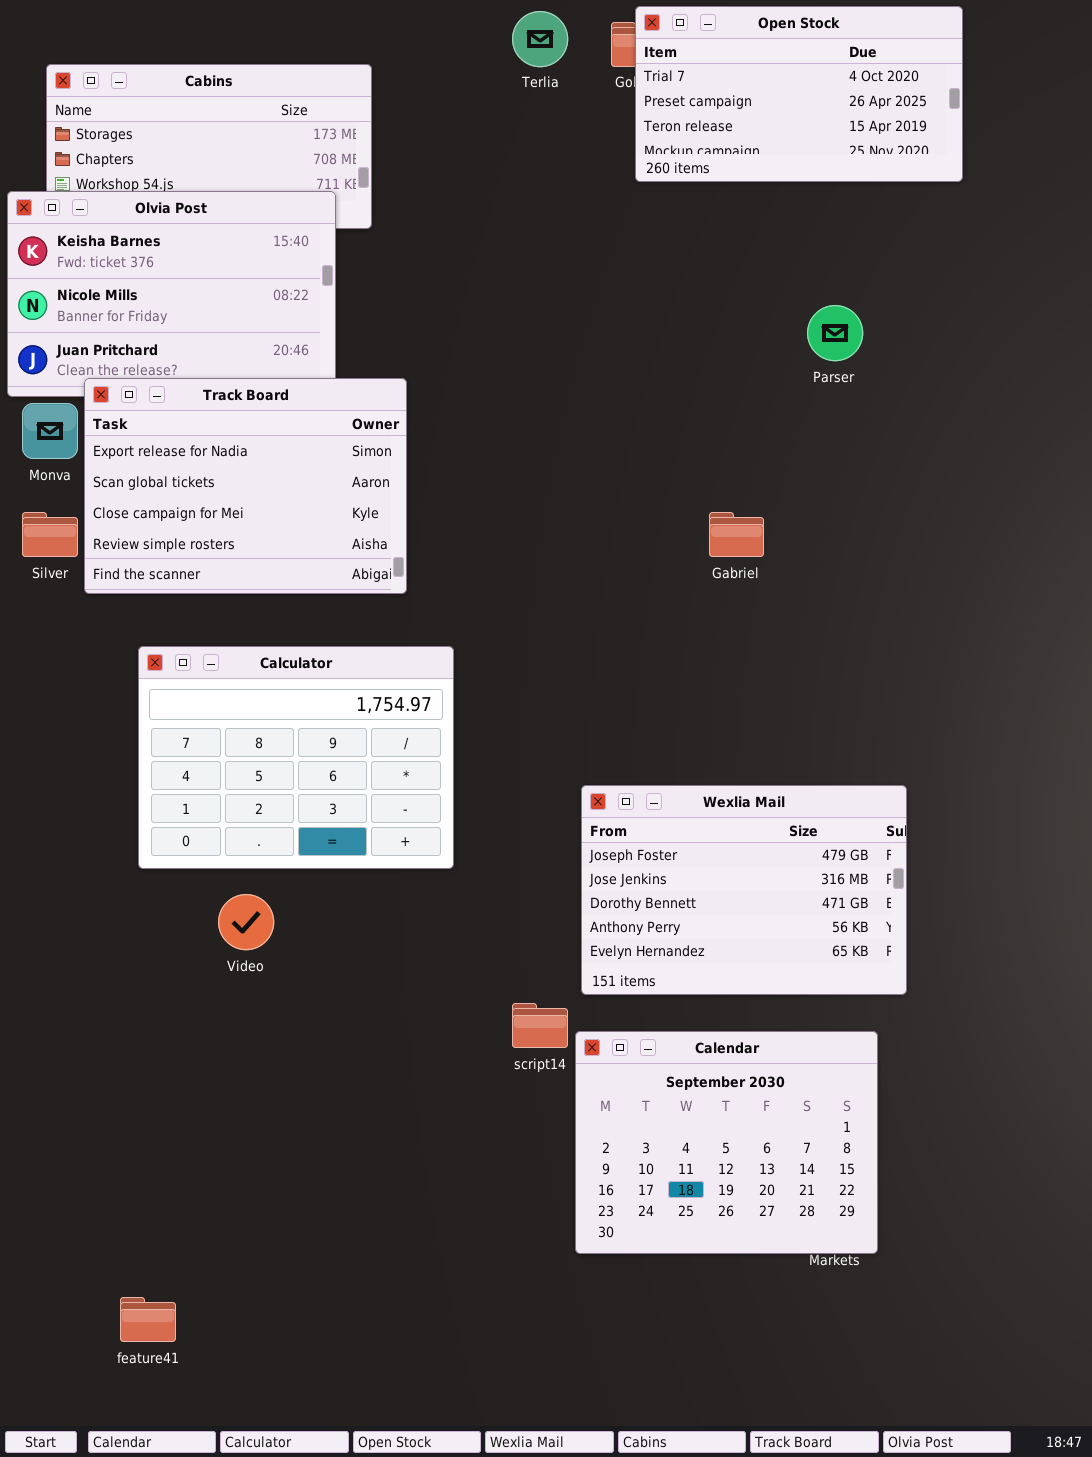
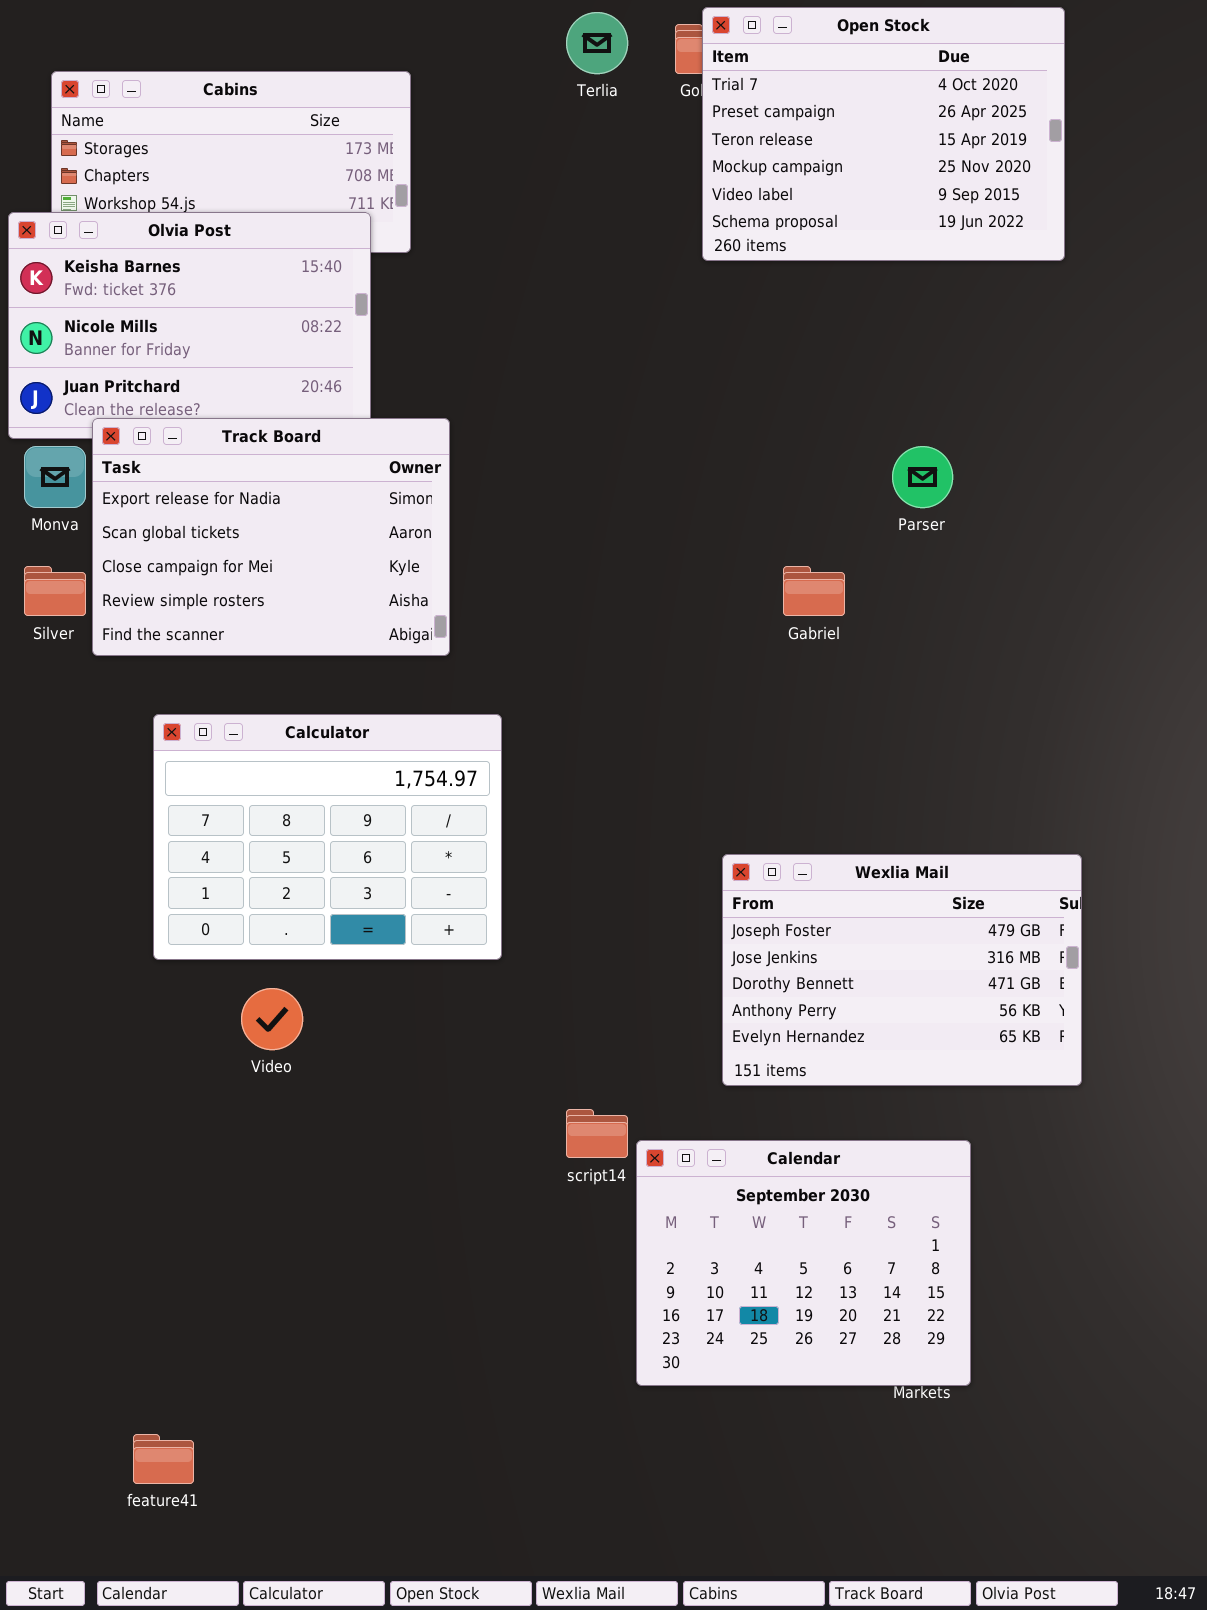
Open Stock: [635,6,963,182] -> [702,7,1065,261], resized
Parser: [807,305,863,361] -> [892,446,953,508], moved
Wexlia Mail: [581,785,907,995] -> [722,854,1082,1086], moved

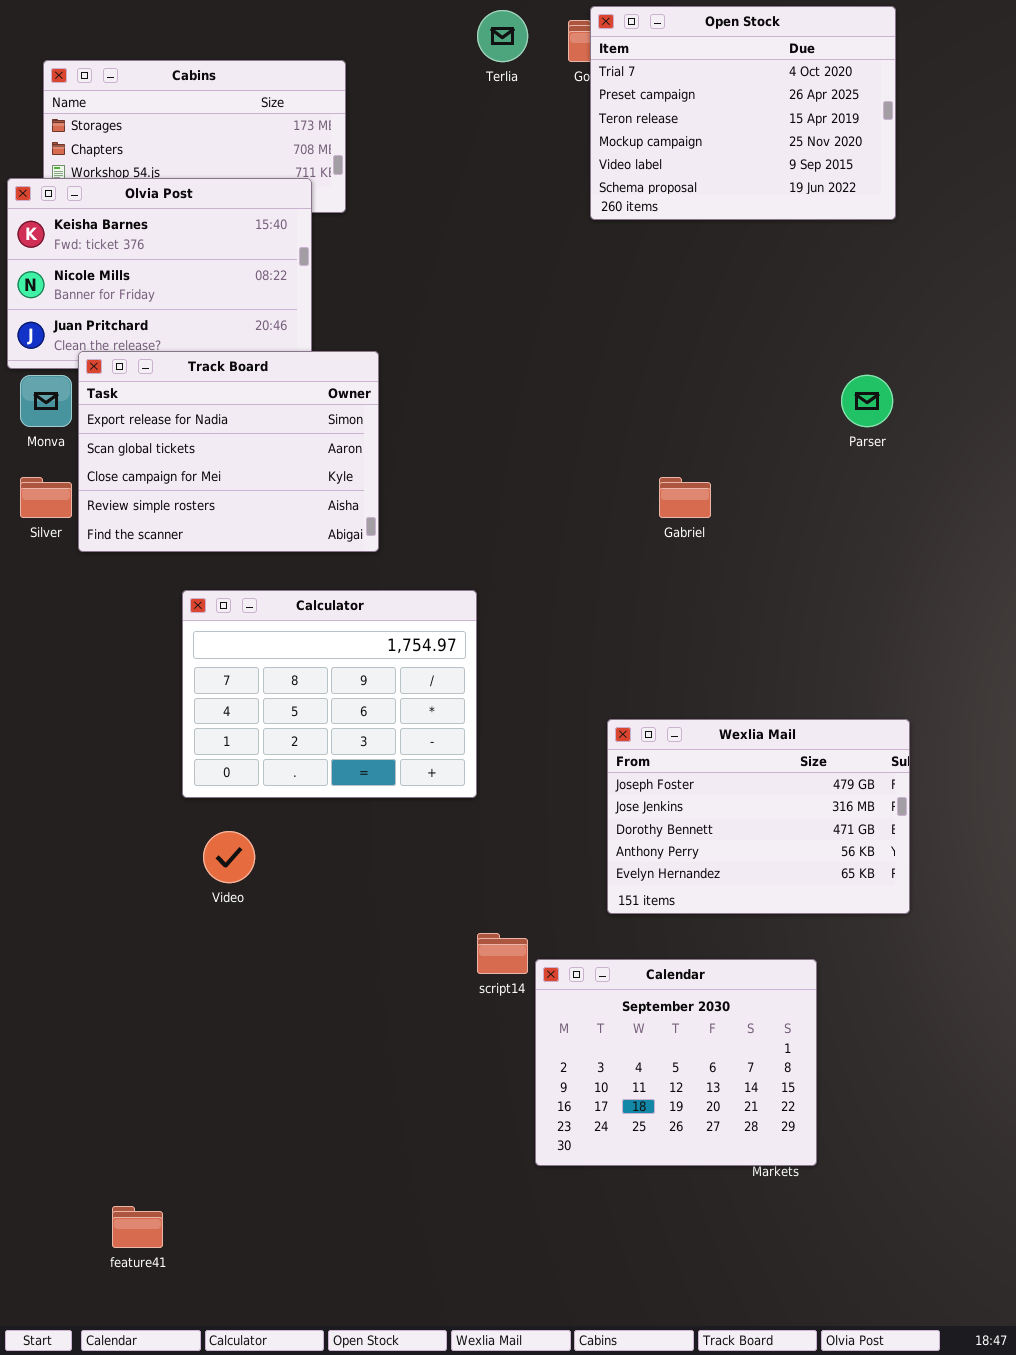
Parser: [892,446,953,508] -> [841,375,893,427], moved
Calculator: [153,714,502,960] -> [182,590,477,798], moved

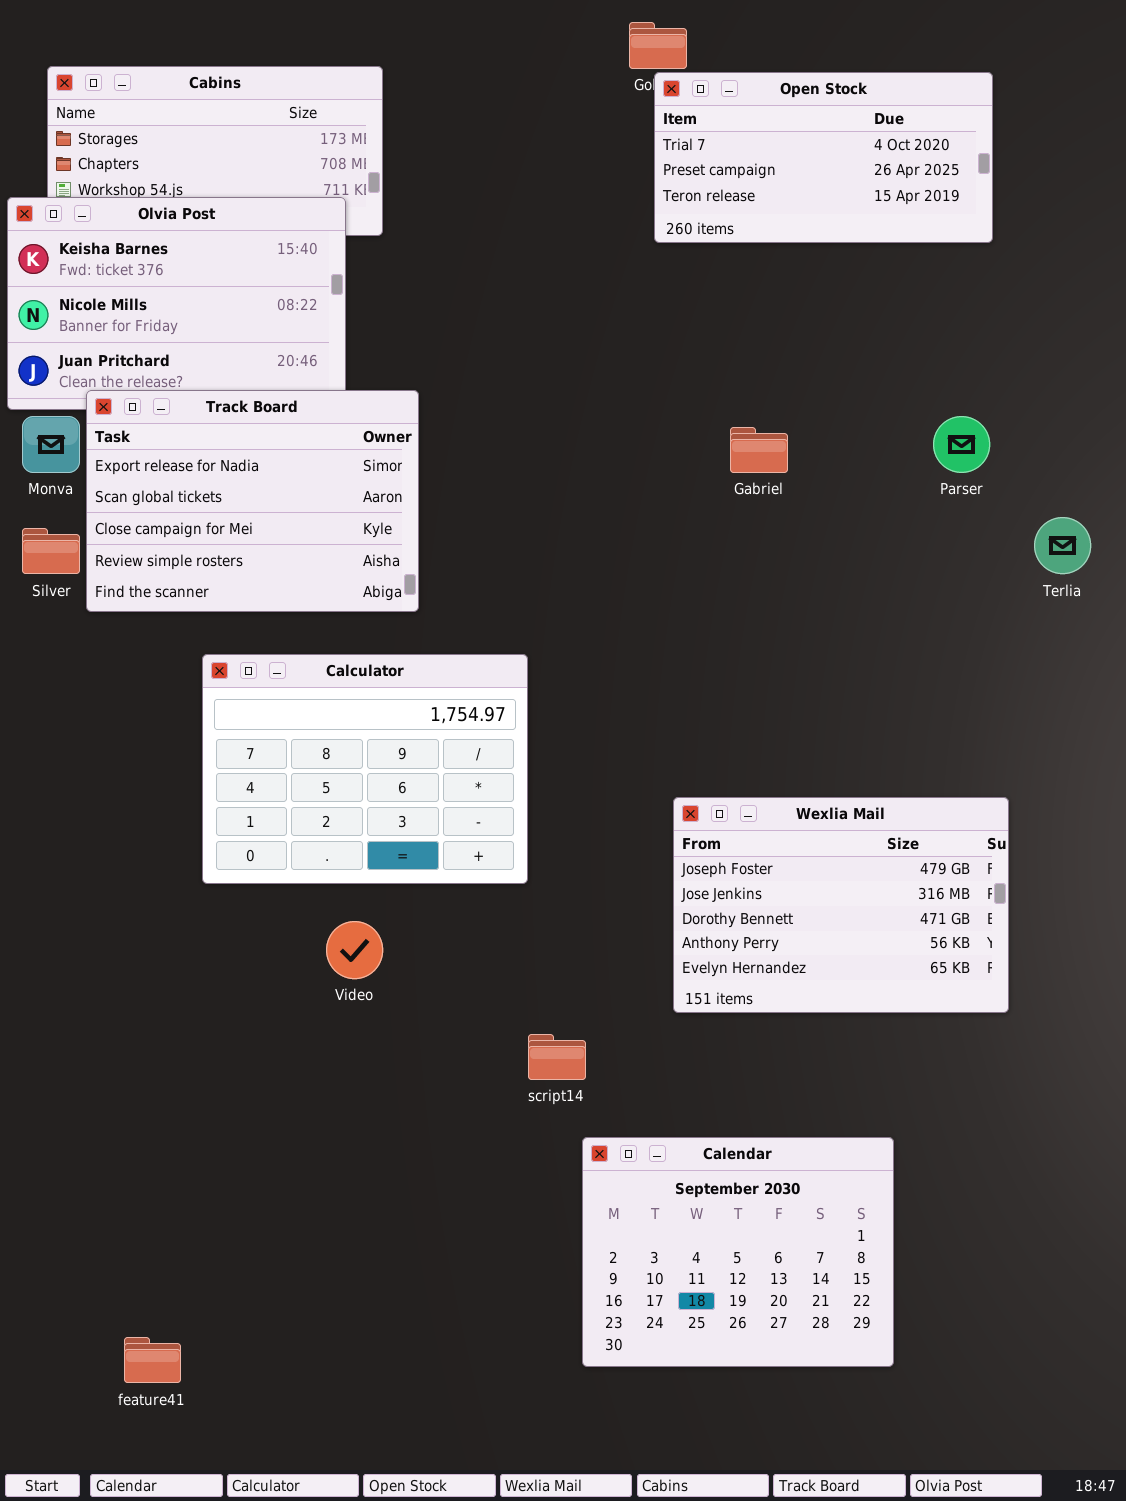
Open Stock: [590,6,896,220] -> [654,72,993,243], resized
Terlia: [477,10,528,62] -> [1034,517,1091,574], moved
Gabriel: [659,477,711,518] -> [730,427,788,473], moved
Video: [203,831,255,883] -> [326,921,383,979], moved
Calendar: [535,959,817,1166] -> [582,1137,894,1367], moved

